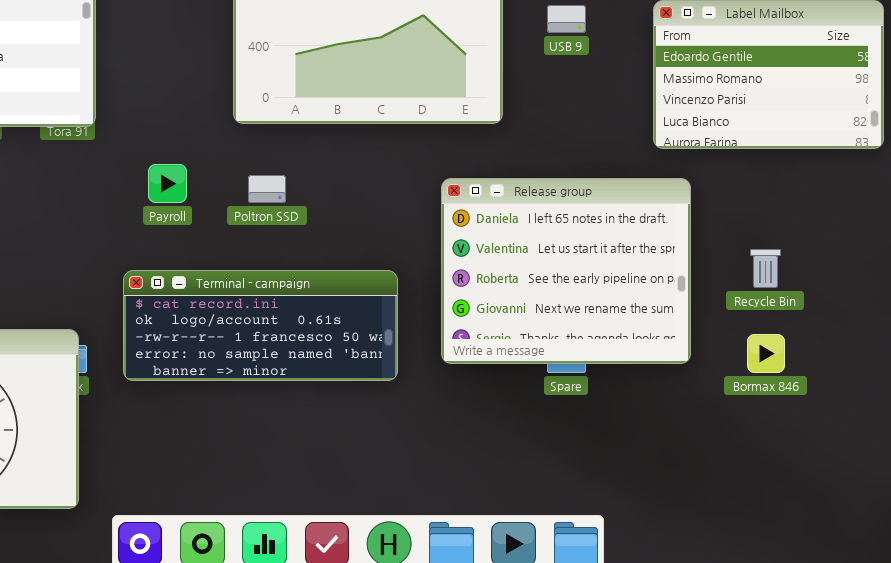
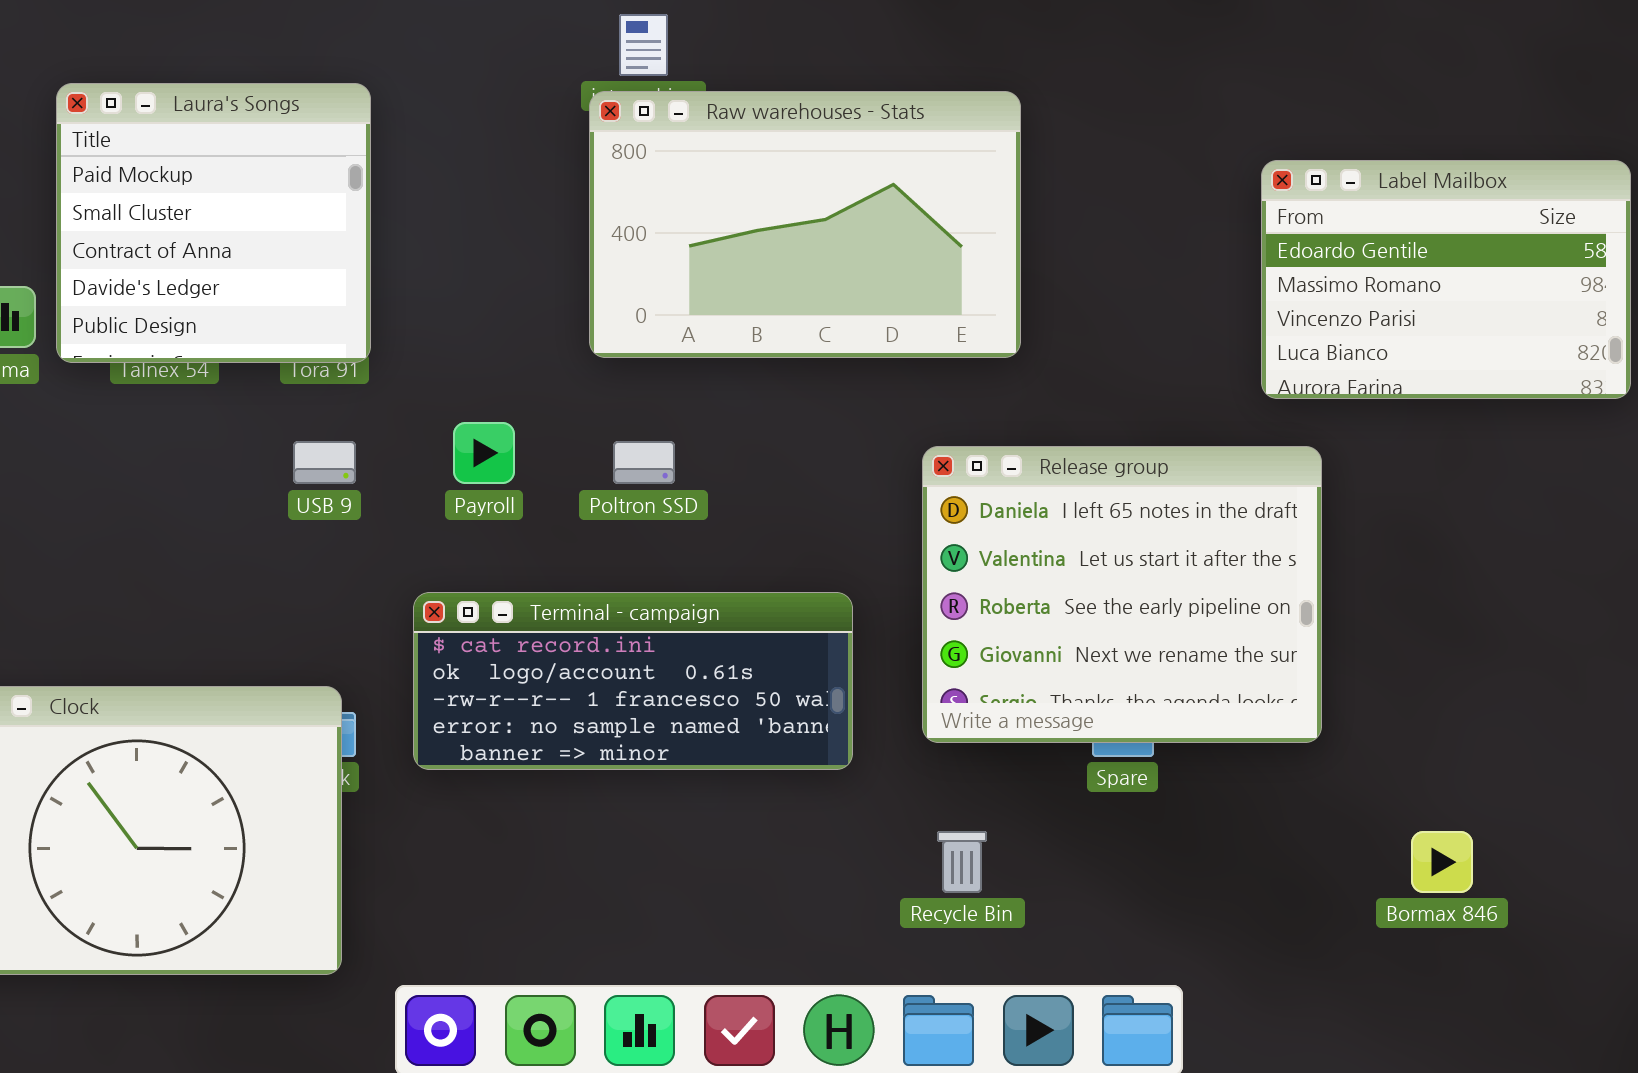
USB 9: [547,5,586,33] -> [293,441,356,484], moved
Recycle Bin: [750,249,781,288] -> [937,831,987,893], moved
Bormax 846: [747,334,785,373] -> [1411,831,1473,893], moved

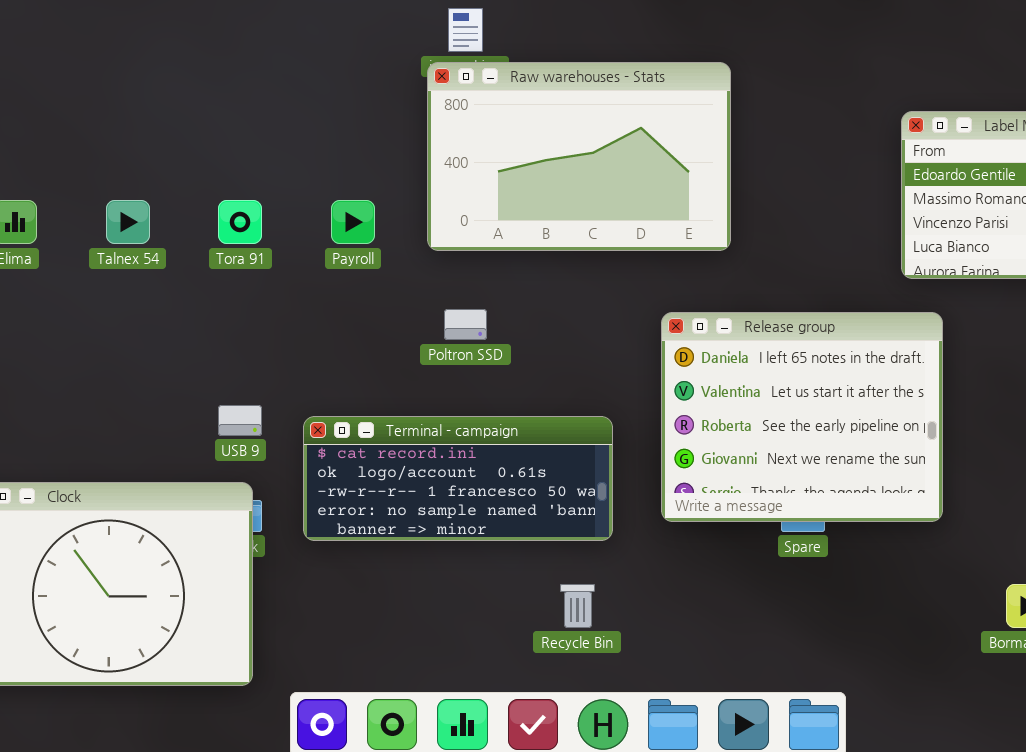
Laura's Songs: [56,83,371,363] -> none, closed
Payroll: [453,422,515,484] -> [331,200,375,244], moved
USB 9: [293,441,356,484] -> [218,405,262,436], moved
Recycle Bin: [937,831,987,893] -> [560,584,595,628], moved

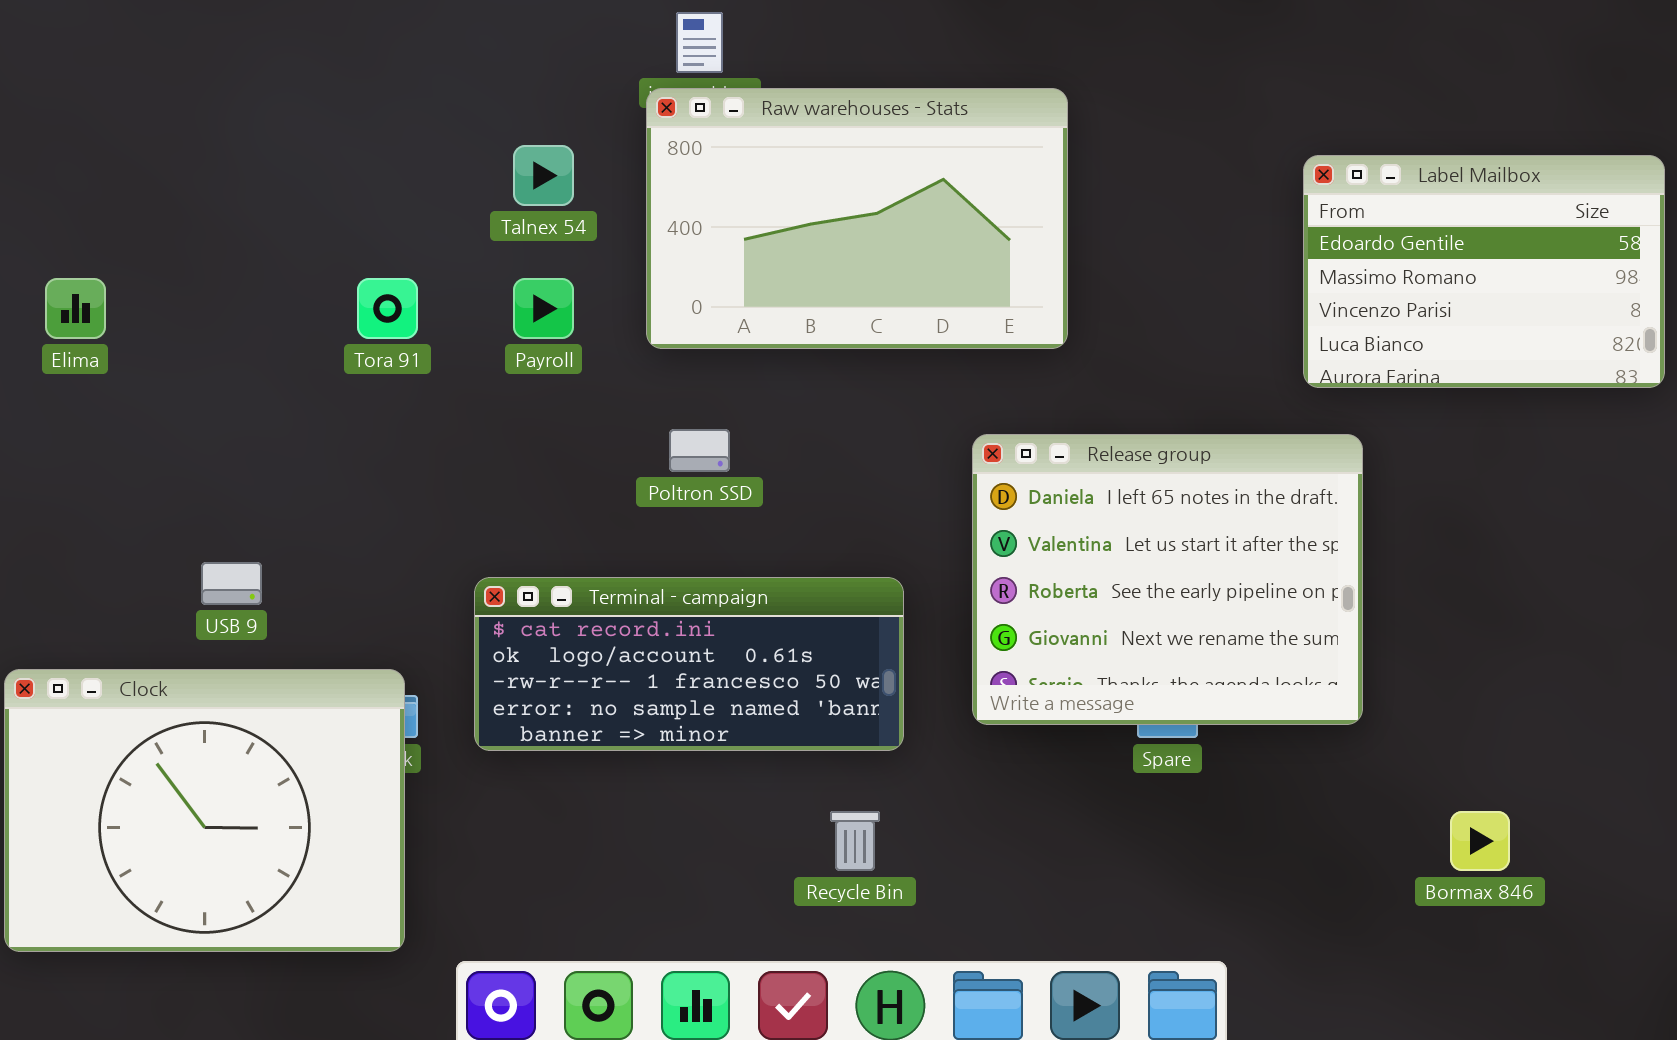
Talnex 54: [106,200,150,244] -> [513,145,574,206], moved
USB 9: [218,405,262,436] -> [201,562,262,605], moved

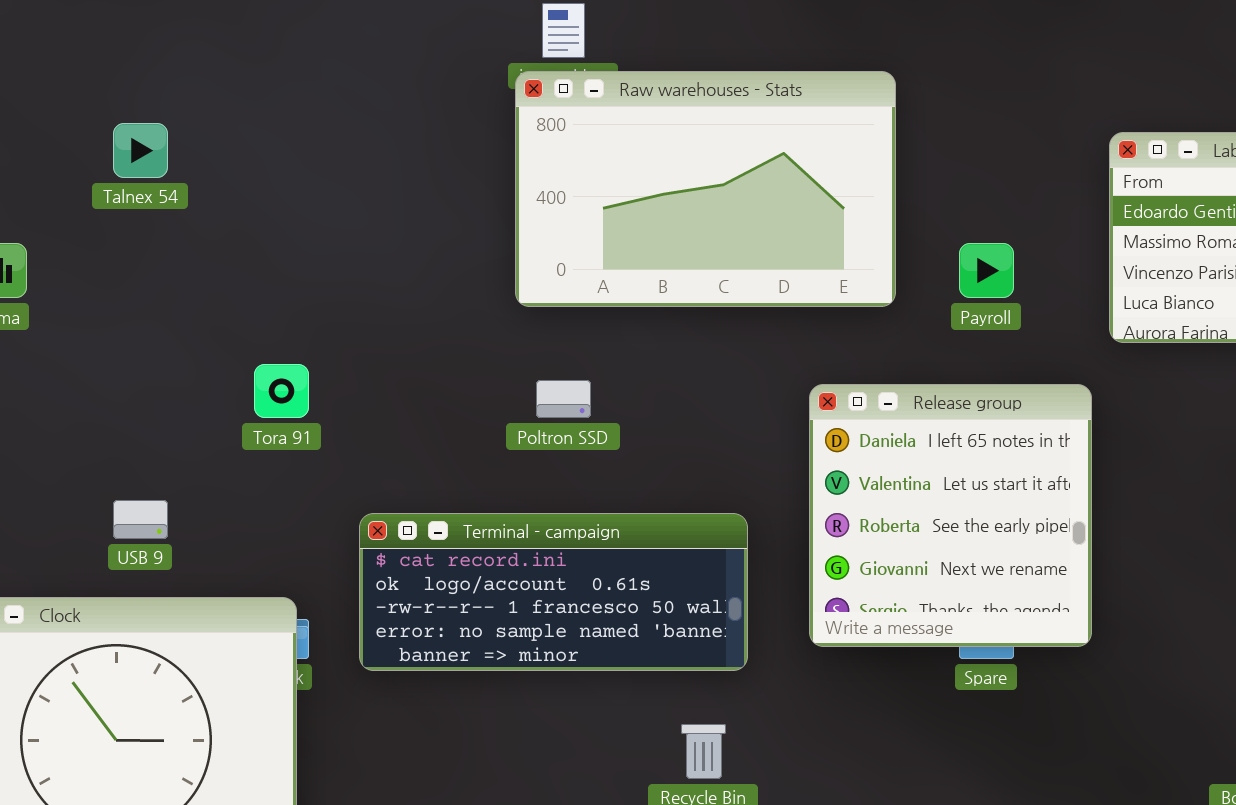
Talnex 54: [513,145,574,206] -> [113,123,168,178], moved
Tora 91: [357,278,418,339] -> [254,364,309,418], moved
Payroll: [513,278,574,339] -> [959,243,1014,298], moved
Release group: [972,434,1363,725] -> [809,384,1092,647], resized

